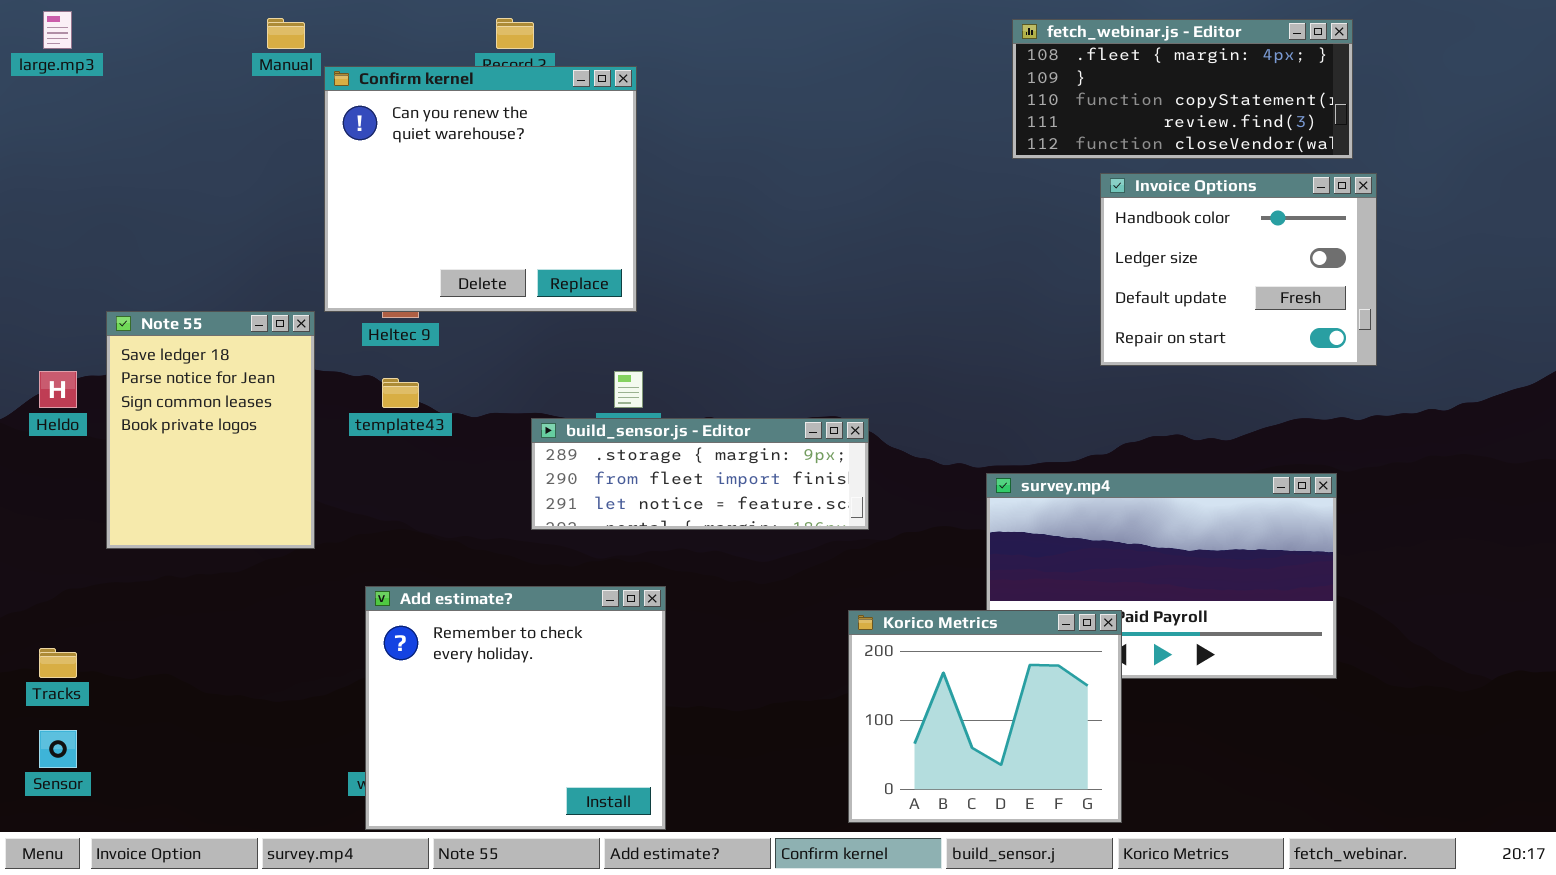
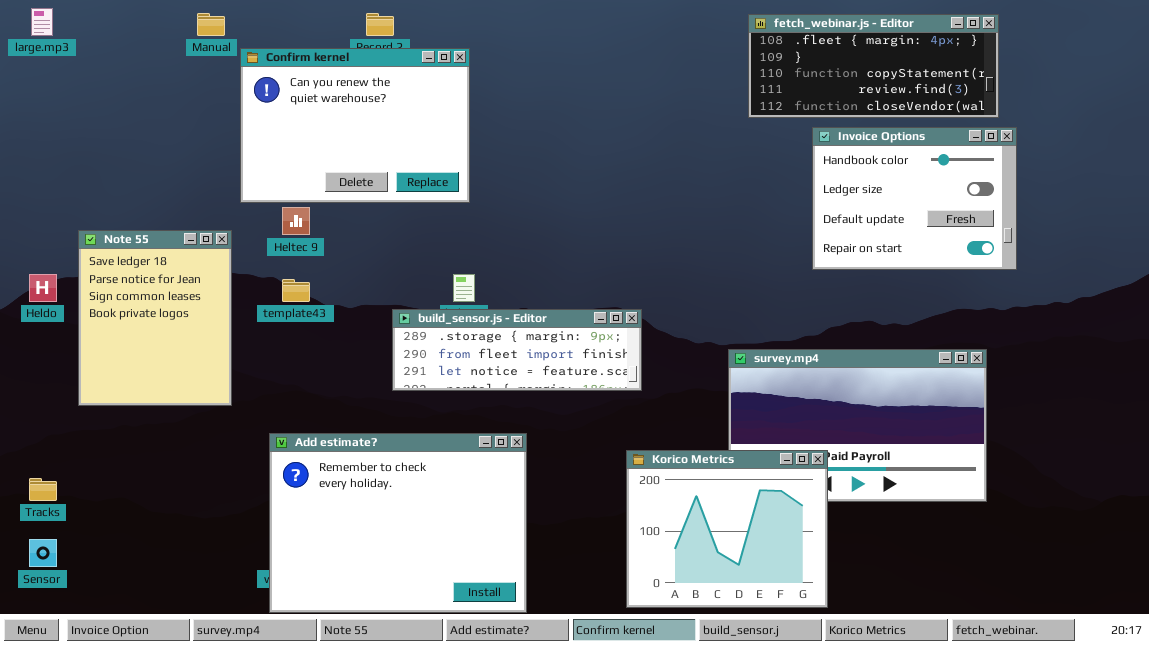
Confirm kernel: [324,66,637,312] -> [240,48,470,203], resized
Add estimate?: [365,586,666,830] -> [269,433,527,613], resized

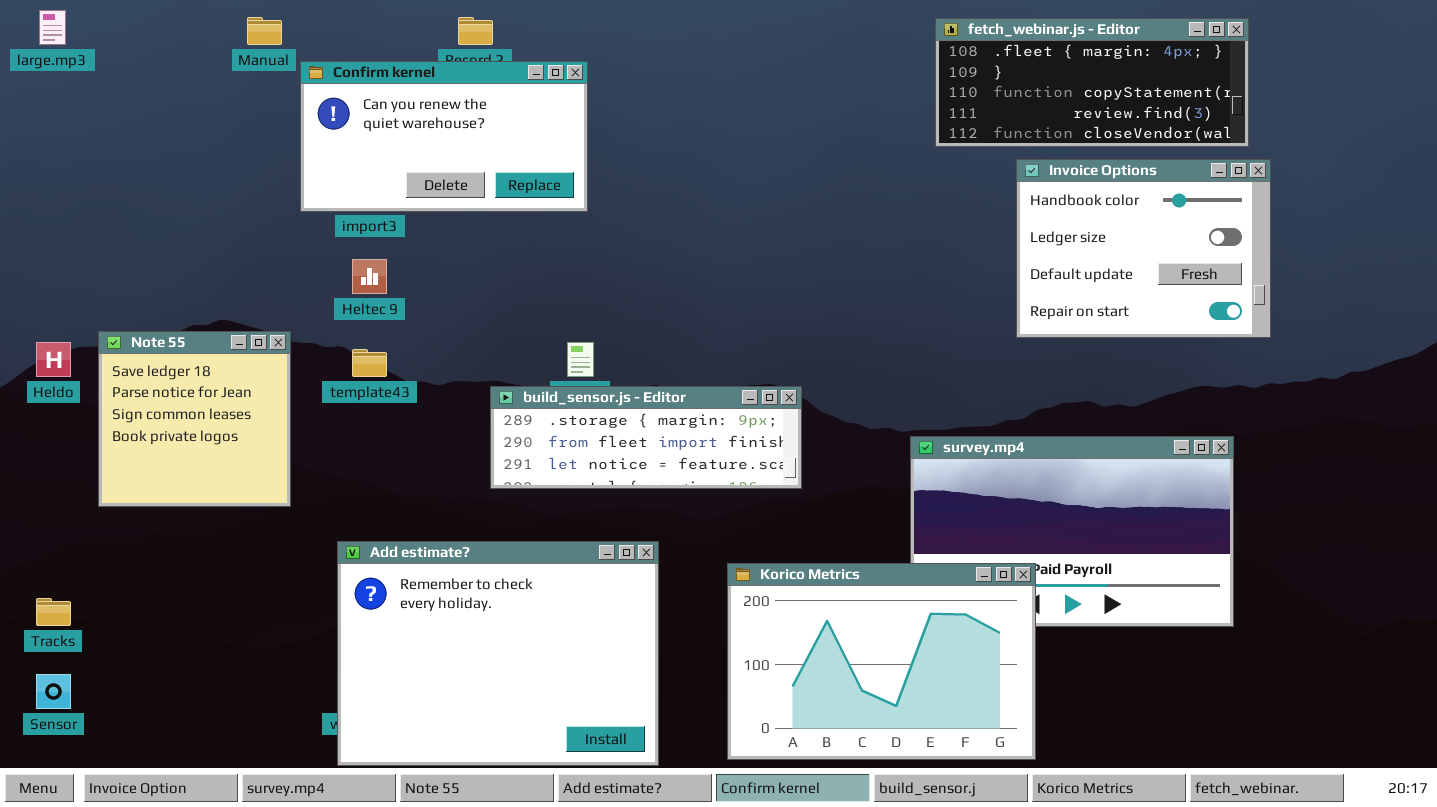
Confirm kernel: [240,48,470,203] -> [300,61,588,212], resized
Note 55: [78,230,232,406] -> [98,331,291,507], resized
Korico Metrics: [626,450,828,608] -> [727,563,1036,760], resized

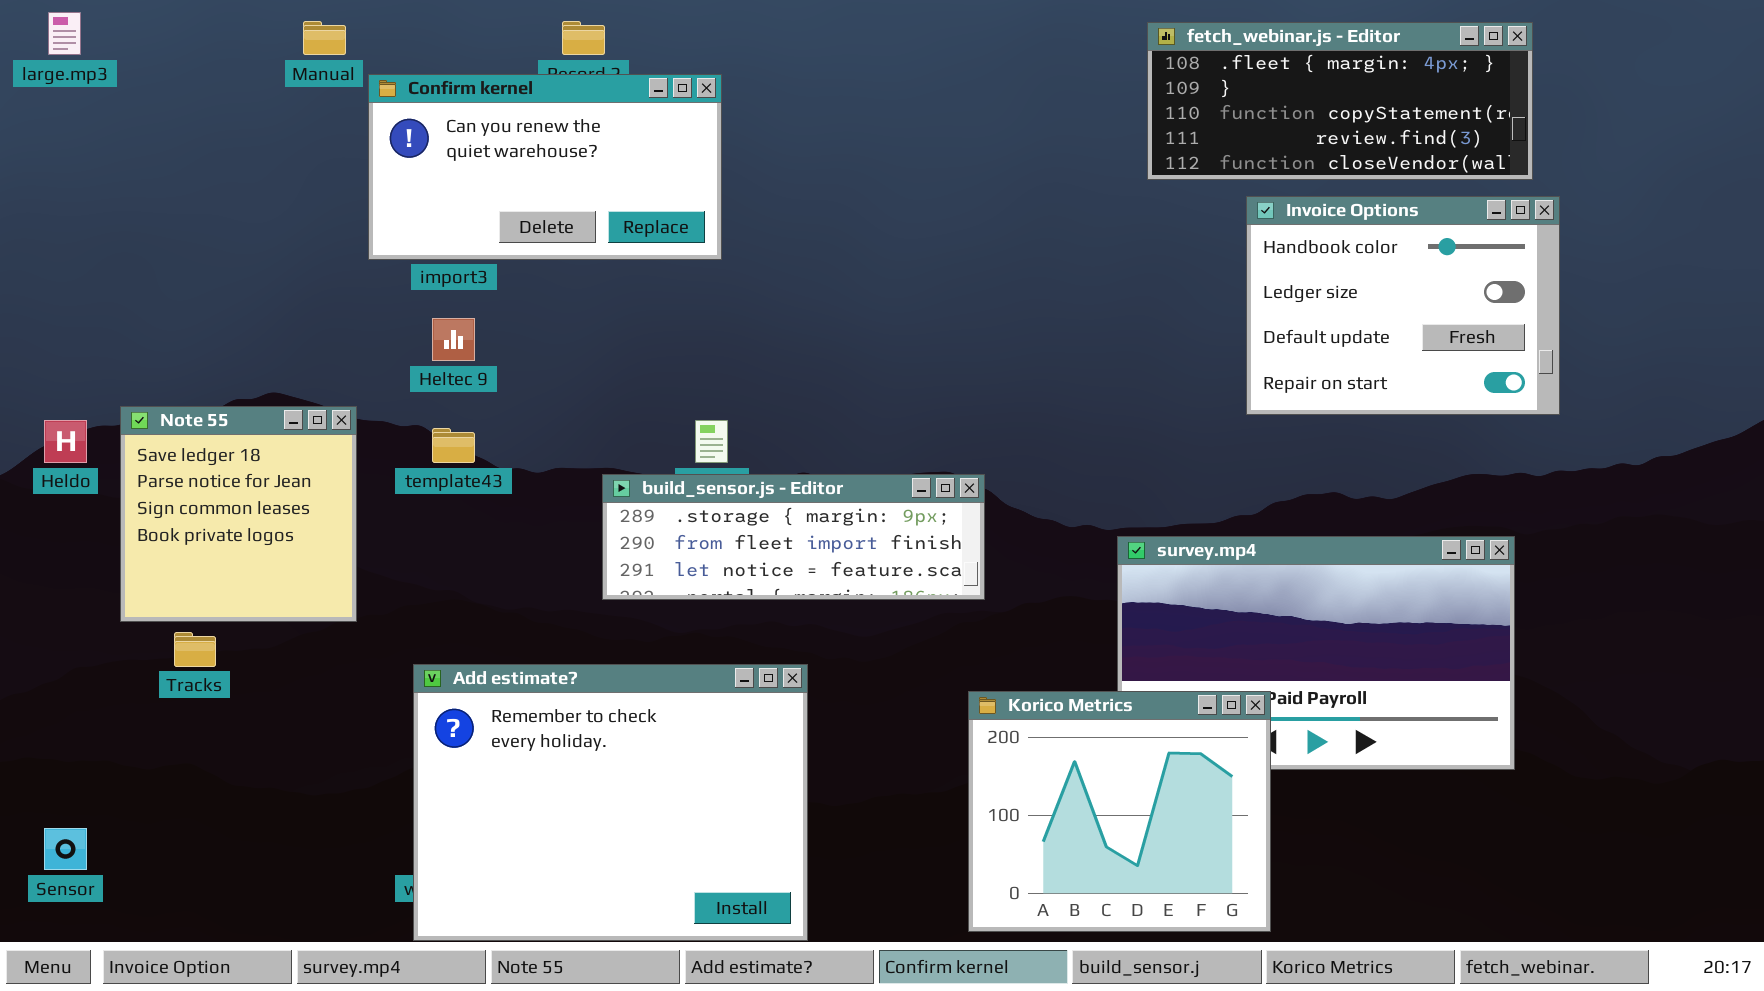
Korico Metrics: [727,563,1036,760] -> [968,691,1271,932], resized
Tracks: [36,598,71,626] -> [174,632,216,667], moved

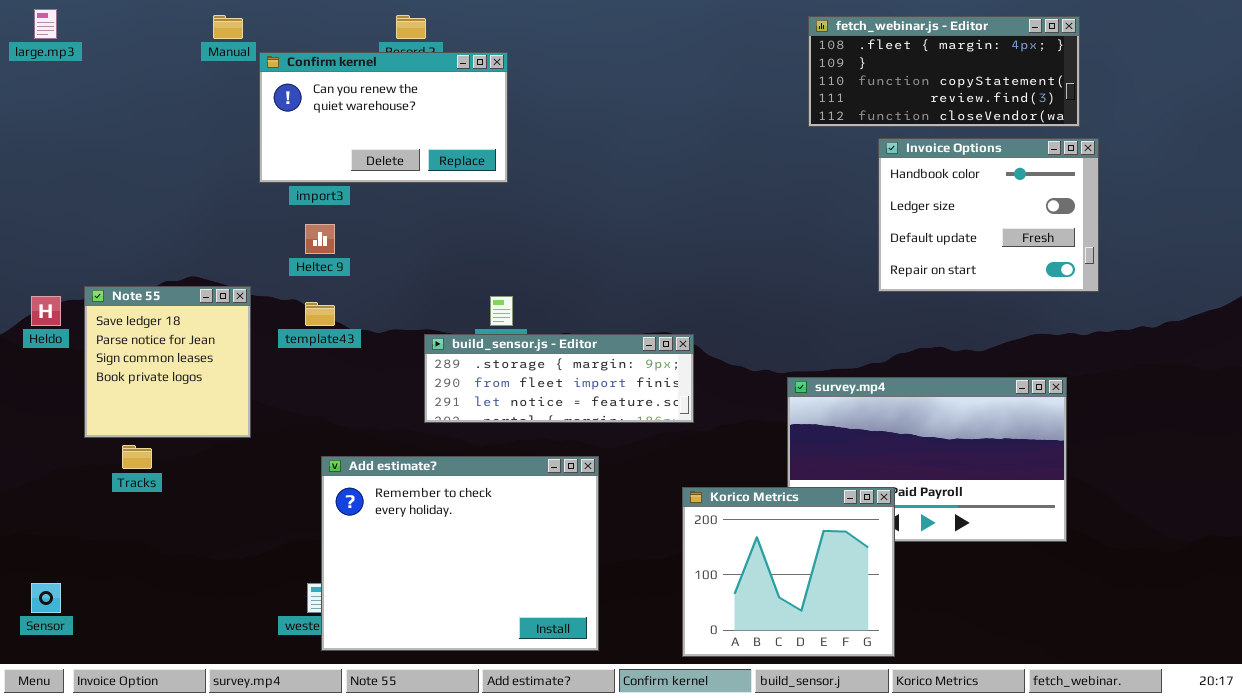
Add estimate?: [413,664,808,941] -> [321,456,599,651], moved

